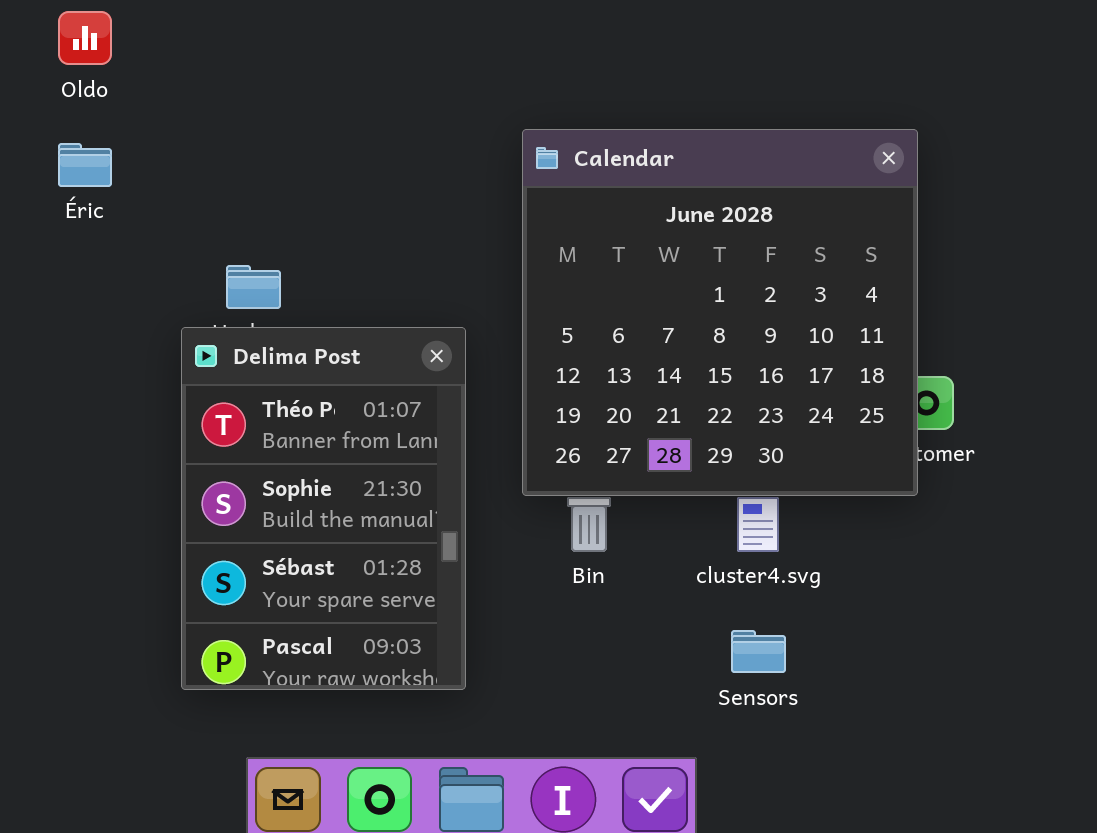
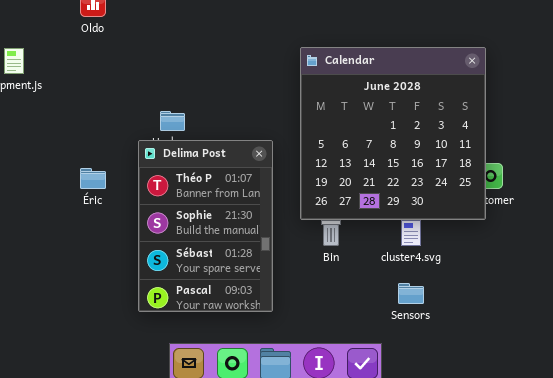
Éric: [58,143,112,187] -> [80,168,106,189], moved

